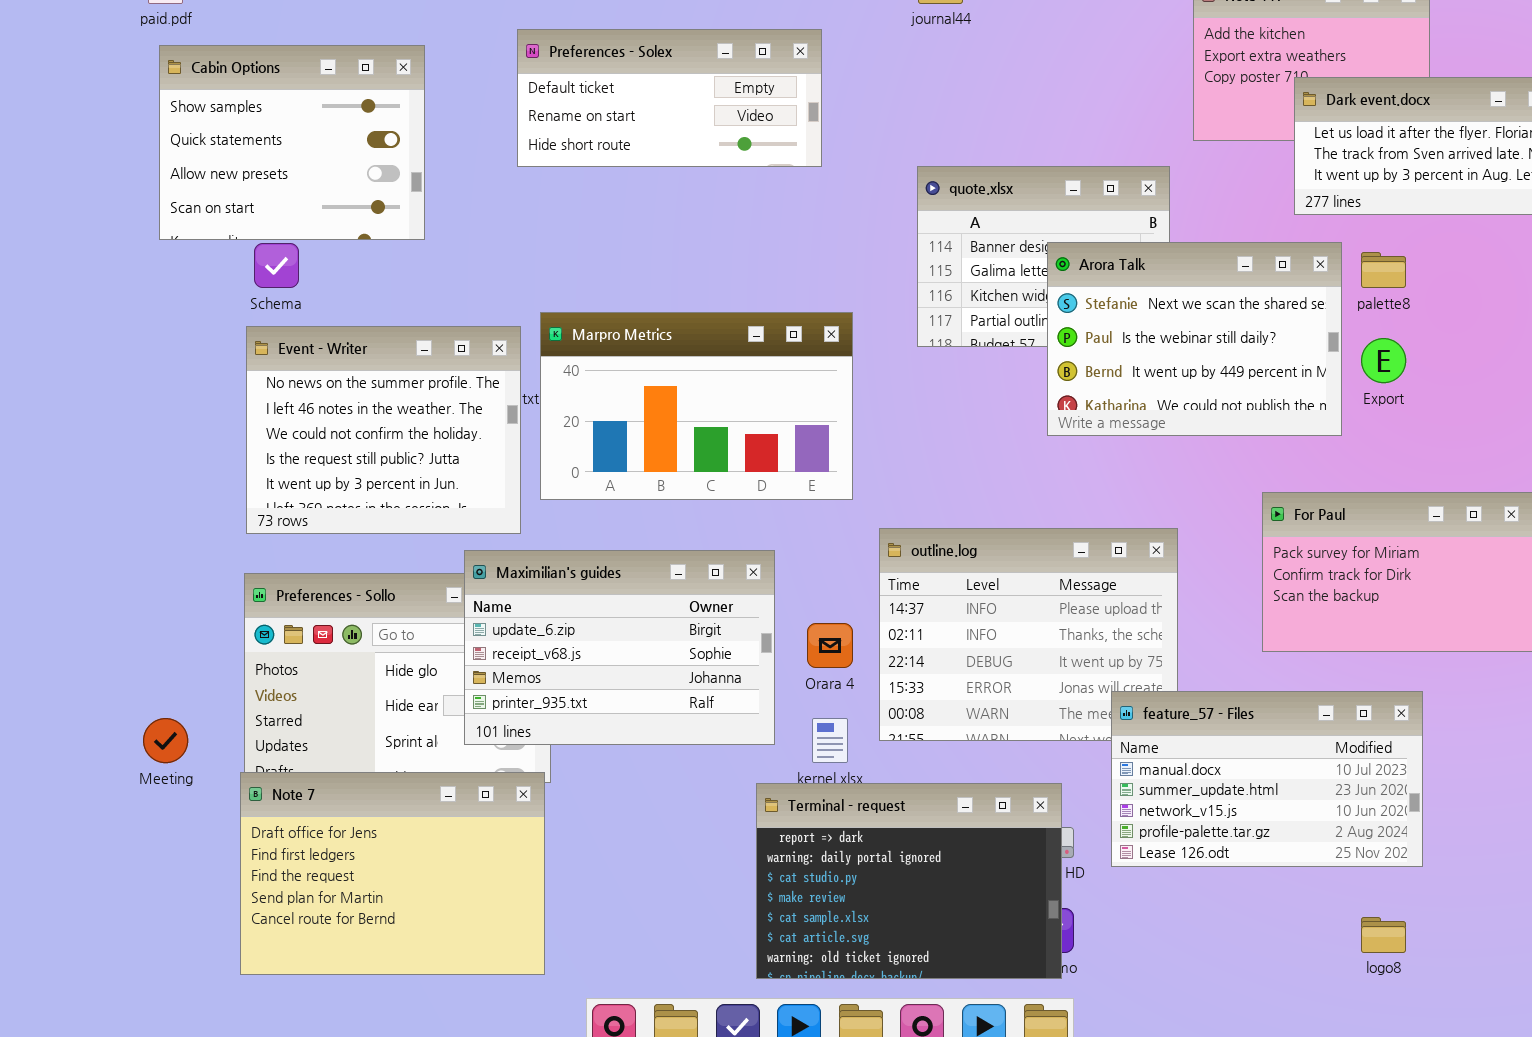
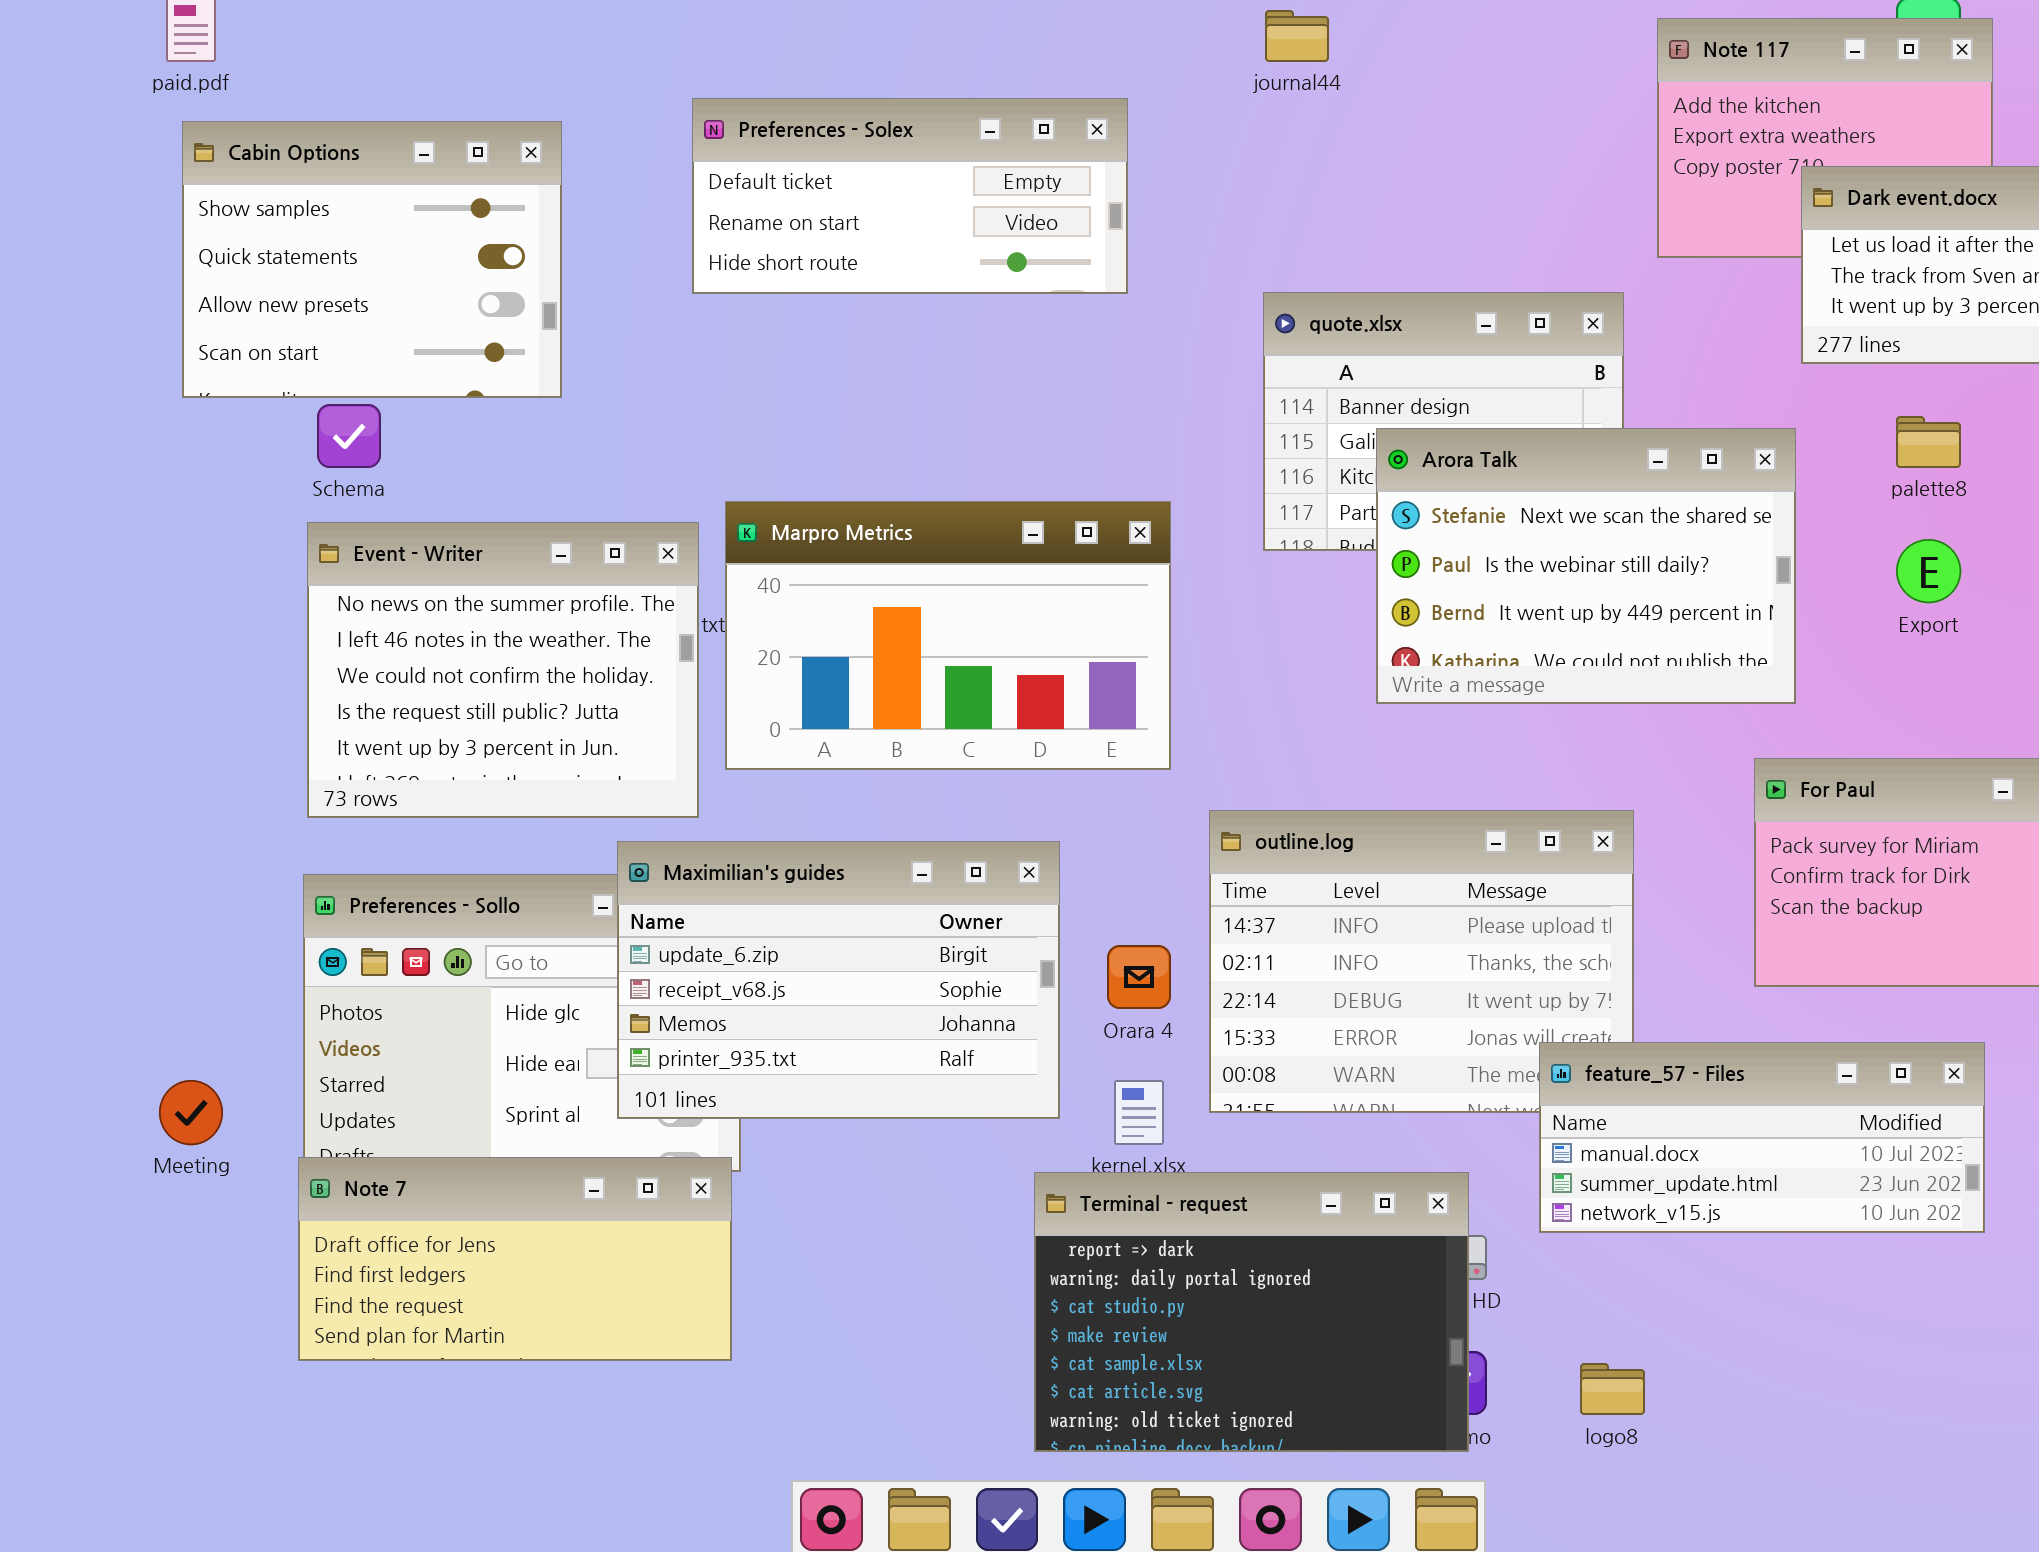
Arora Talk: [1047,242,1342,436] -> [1376,428,1796,704], moved
feature_57 - Files: [1111,691,1423,867] -> [1539,1042,1985,1233], resized
Note 7: [240,772,545,975] -> [298,1157,732,1361], resized
logo8: [1361,917,1406,953] -> [1580,1363,1645,1415], moved

